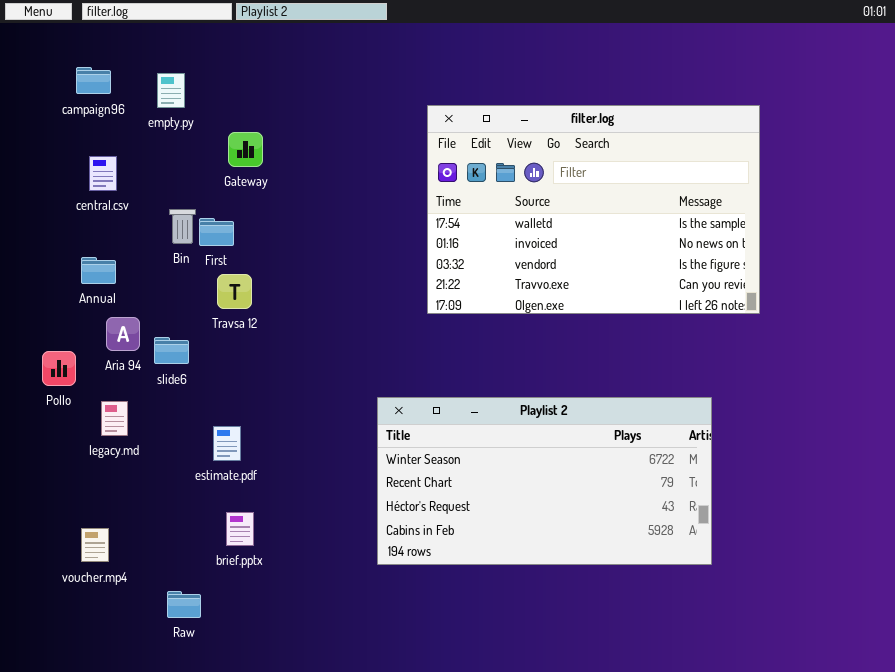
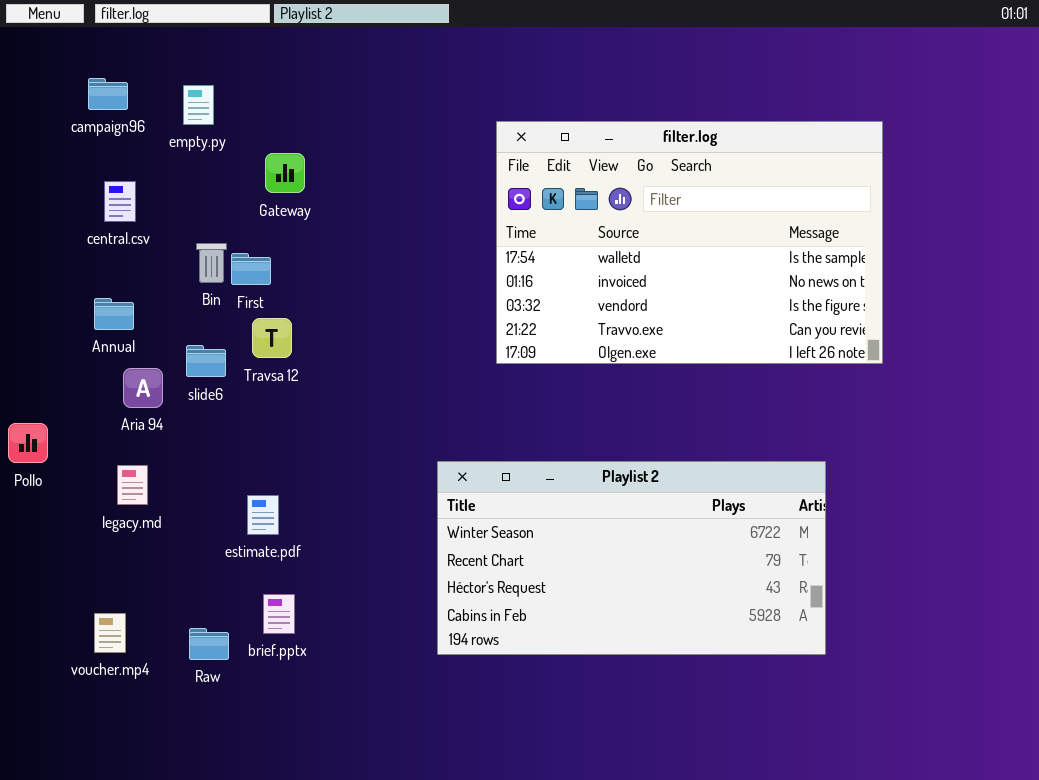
slide6: [154,337,189,364] -> [186,345,226,377], moved
Pollo: [42,351,76,386] -> [8,423,48,463], moved
Raw: [167,591,201,618] -> [189,628,229,660], moved

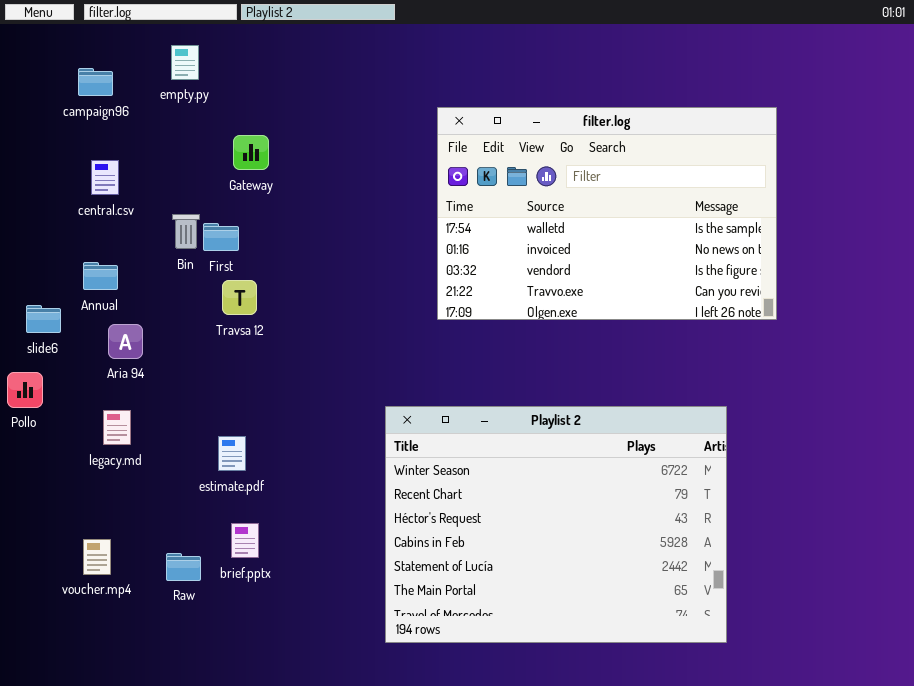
empty.py: [183,85,214,125] -> [171,45,199,80], moved
slide6: [186,345,226,377] -> [26,305,61,333], moved
Playlist 2: [437,461,826,655] -> [385,406,727,643], resized

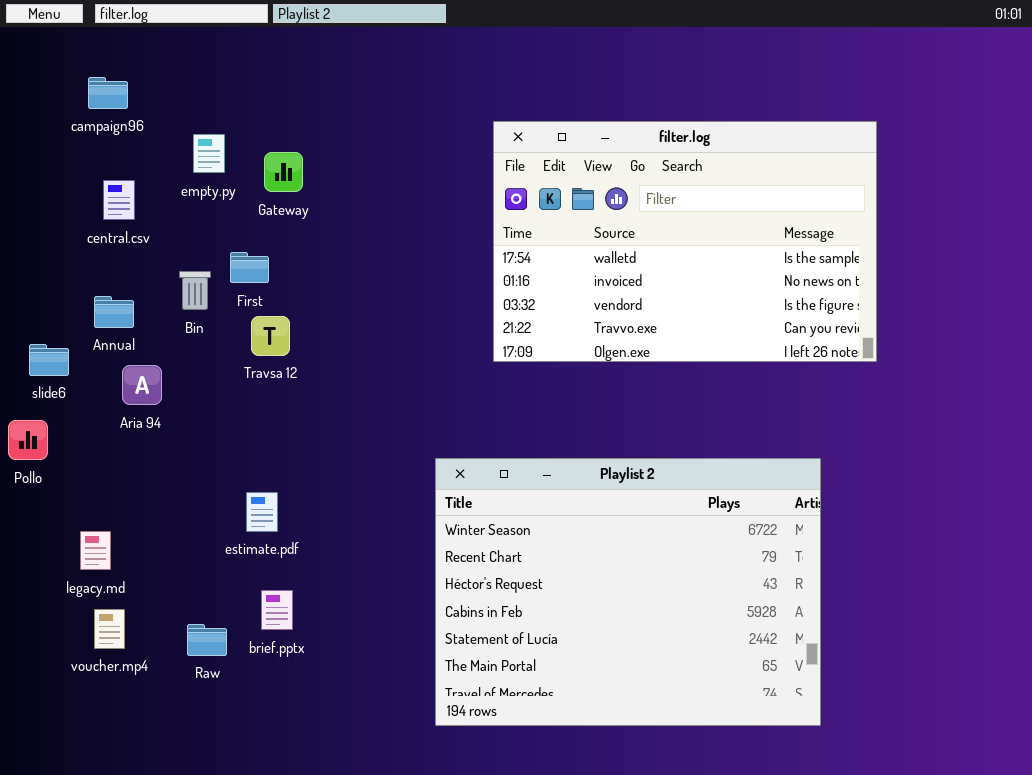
empty.py: [171,45,199,80] -> [193,134,225,173], moved
Bin: [172,214,200,249] -> [179,271,211,310], moved
legacy.md: [103,410,131,445] -> [80,531,111,570], moved

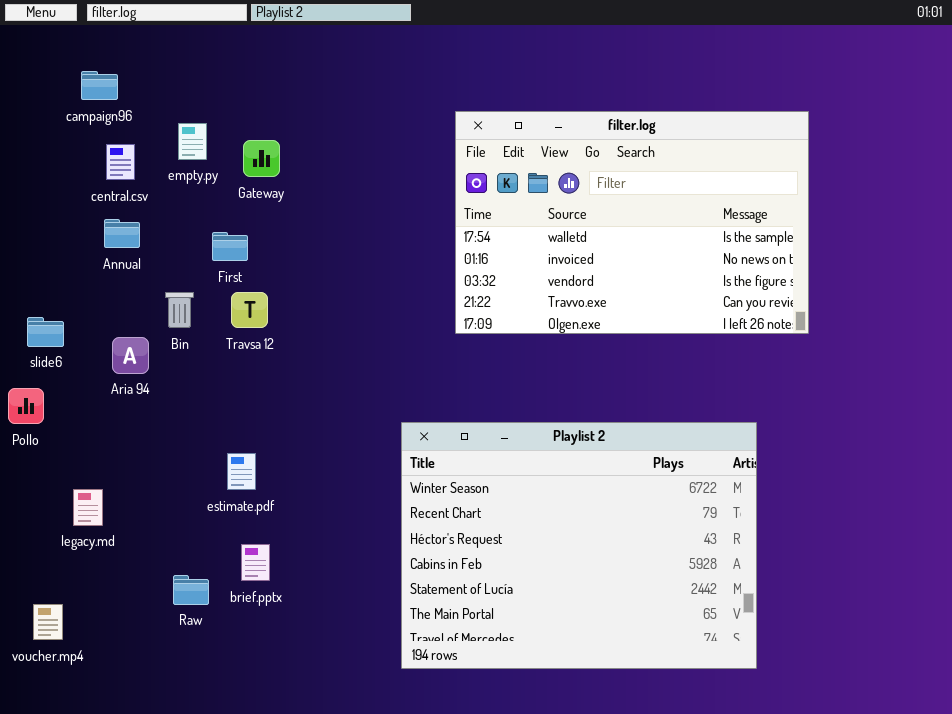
central.csv: [103,180,135,220] -> [106,144,135,180], moved
Bin: [179,271,211,310] -> [165,292,194,328], moved
Annual: [94,296,134,328] -> [104,219,140,248], moved
voucher.mp4: [94,609,125,649] -> [33,604,63,640], moved

